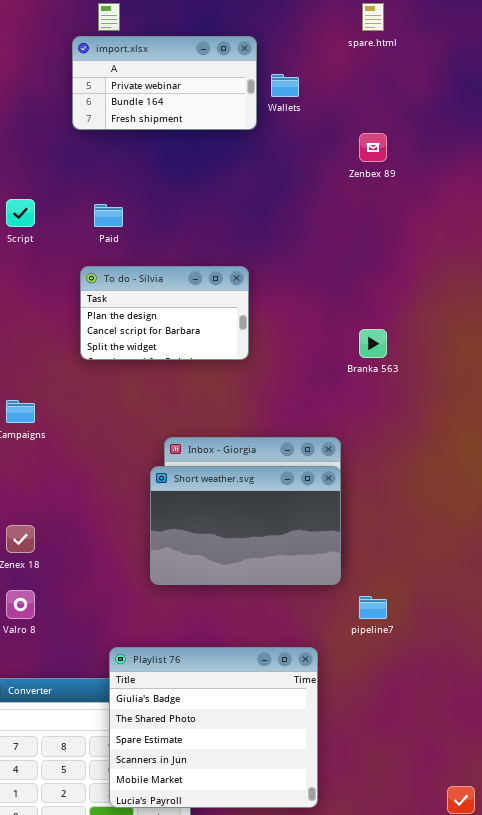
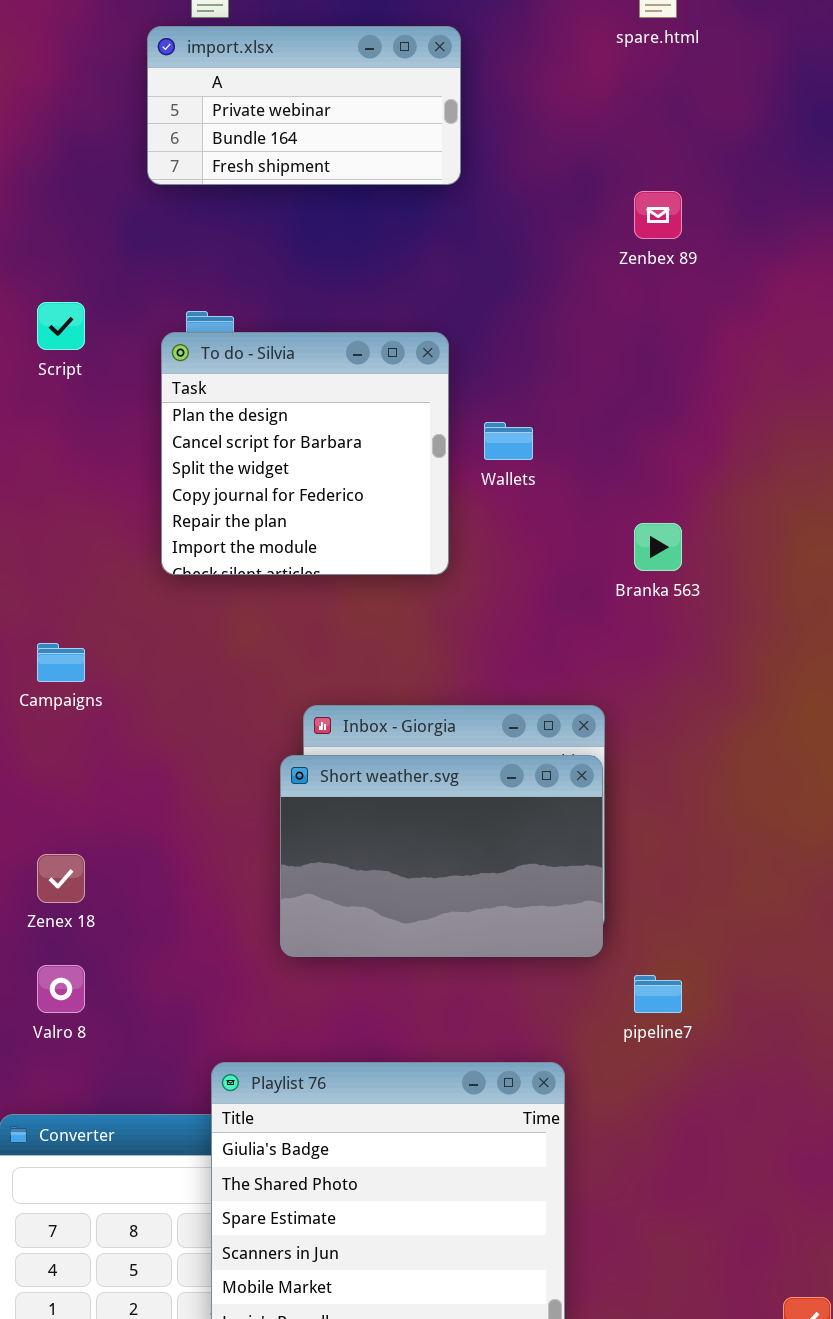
Wallets: [271,74,299,97] -> [484,422,533,460], moved
To do - Silvia: [80,266,249,360] -> [161,332,449,575], resized

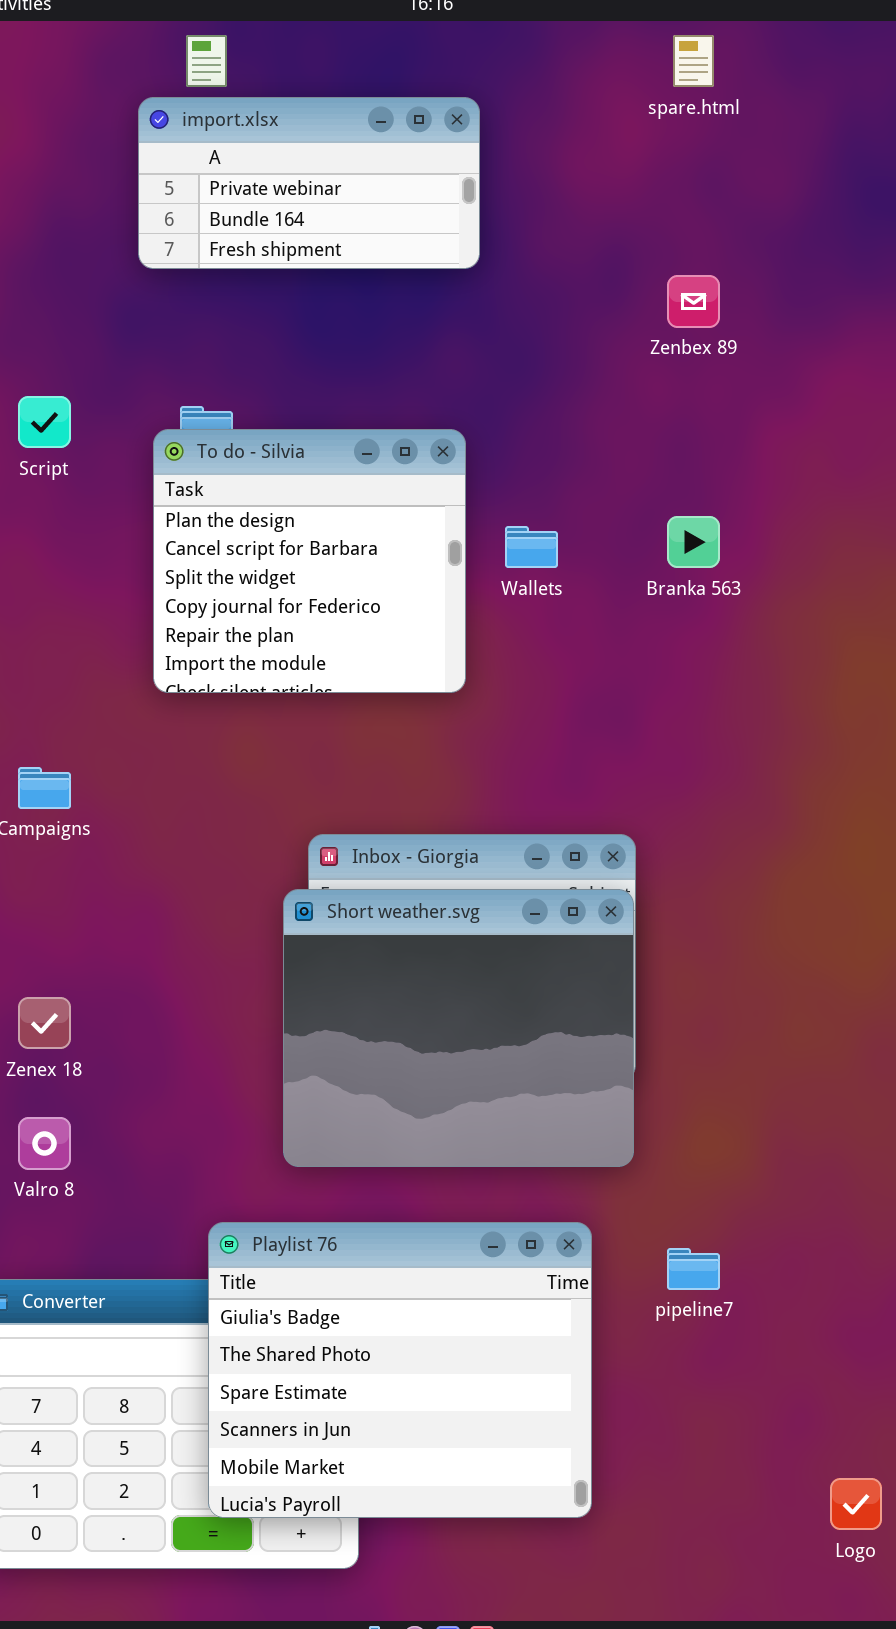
Branka 563: [634,523,682,571] -> [667,516,720,568], moved
Short weather.svg: [280,755,603,957] -> [283,889,634,1167], resized
pipeline7: [634,975,682,1013] -> [667,1248,720,1290], moved

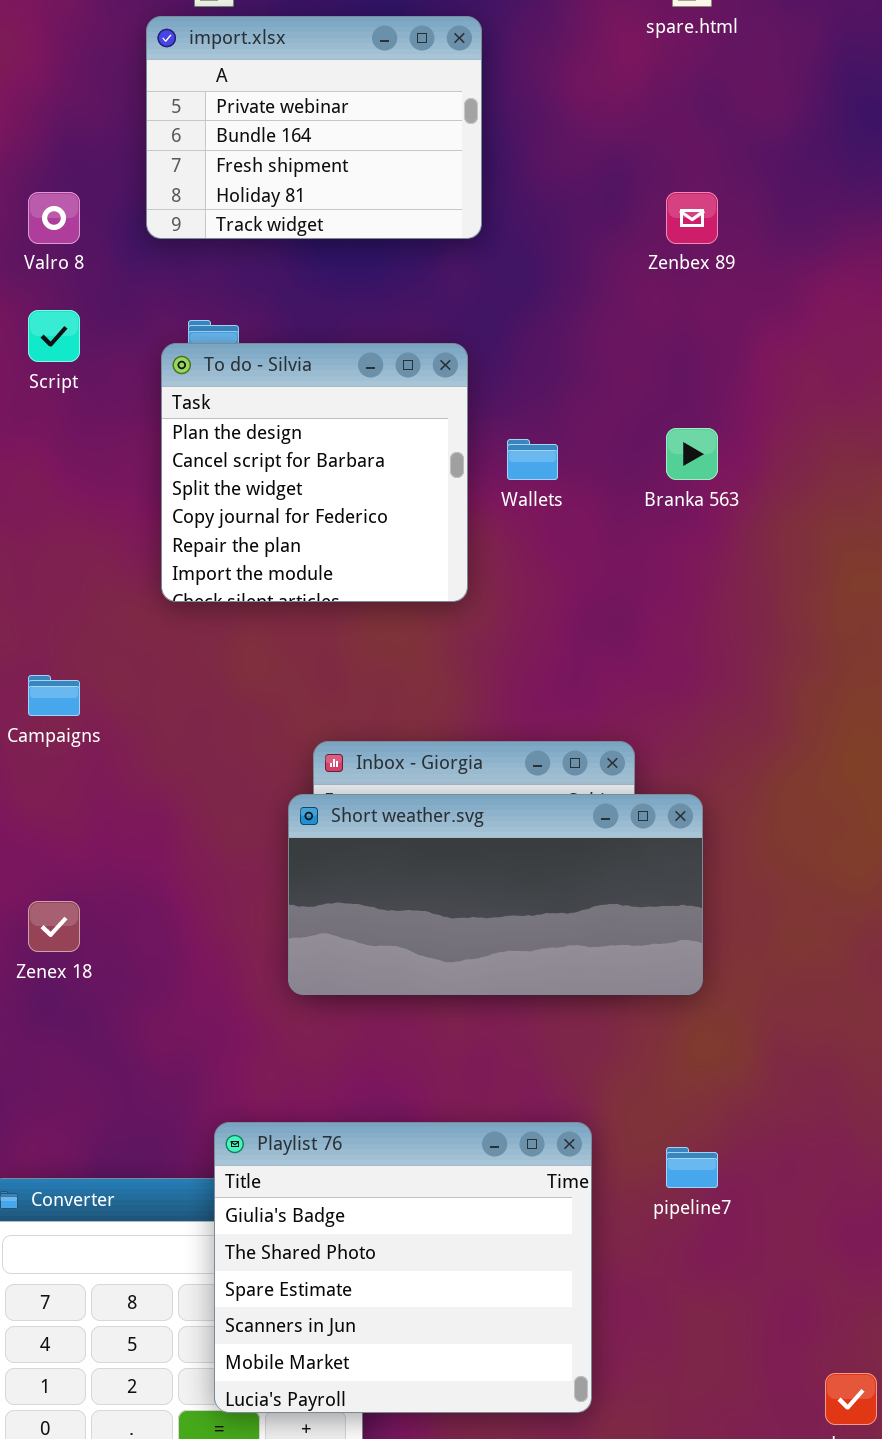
import.xlsx: [138,97,480,269] -> [146,16,482,239], resized
Short weather.svg: [283,889,634,1167] -> [288,794,703,995], resized
Valro 8: [18,1117,71,1170] -> [28,192,80,244], moved

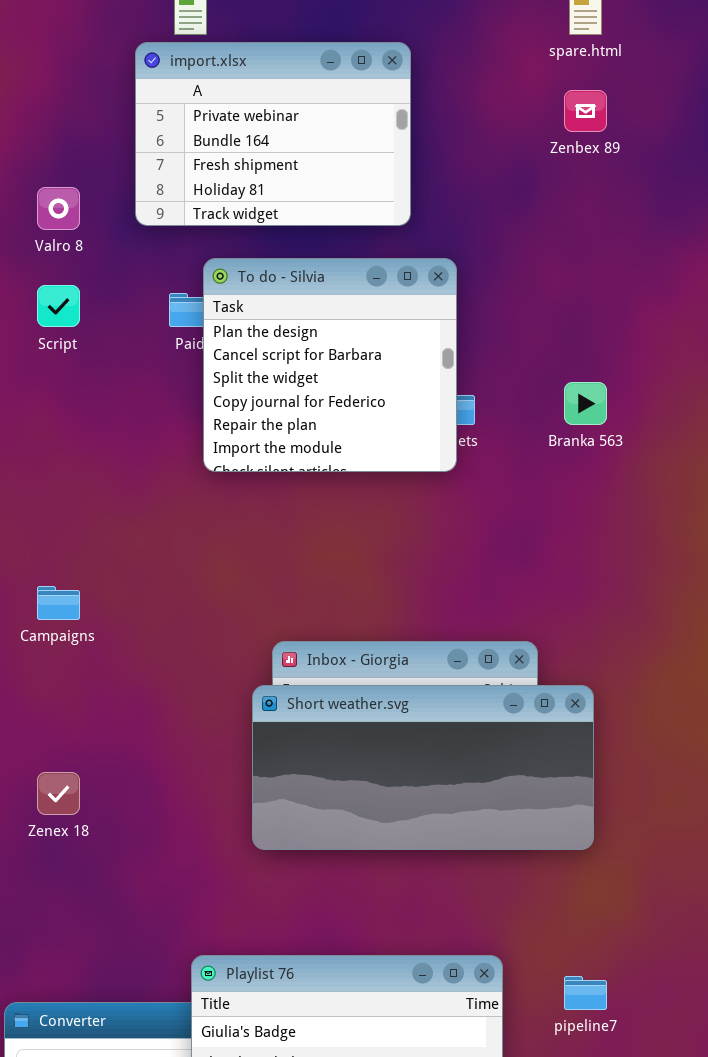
Zenbex 89: [666,192,718,244] -> [564,90,607,132], moved
To do - Silvia: [161,343,468,602] -> [203,258,457,472], moved

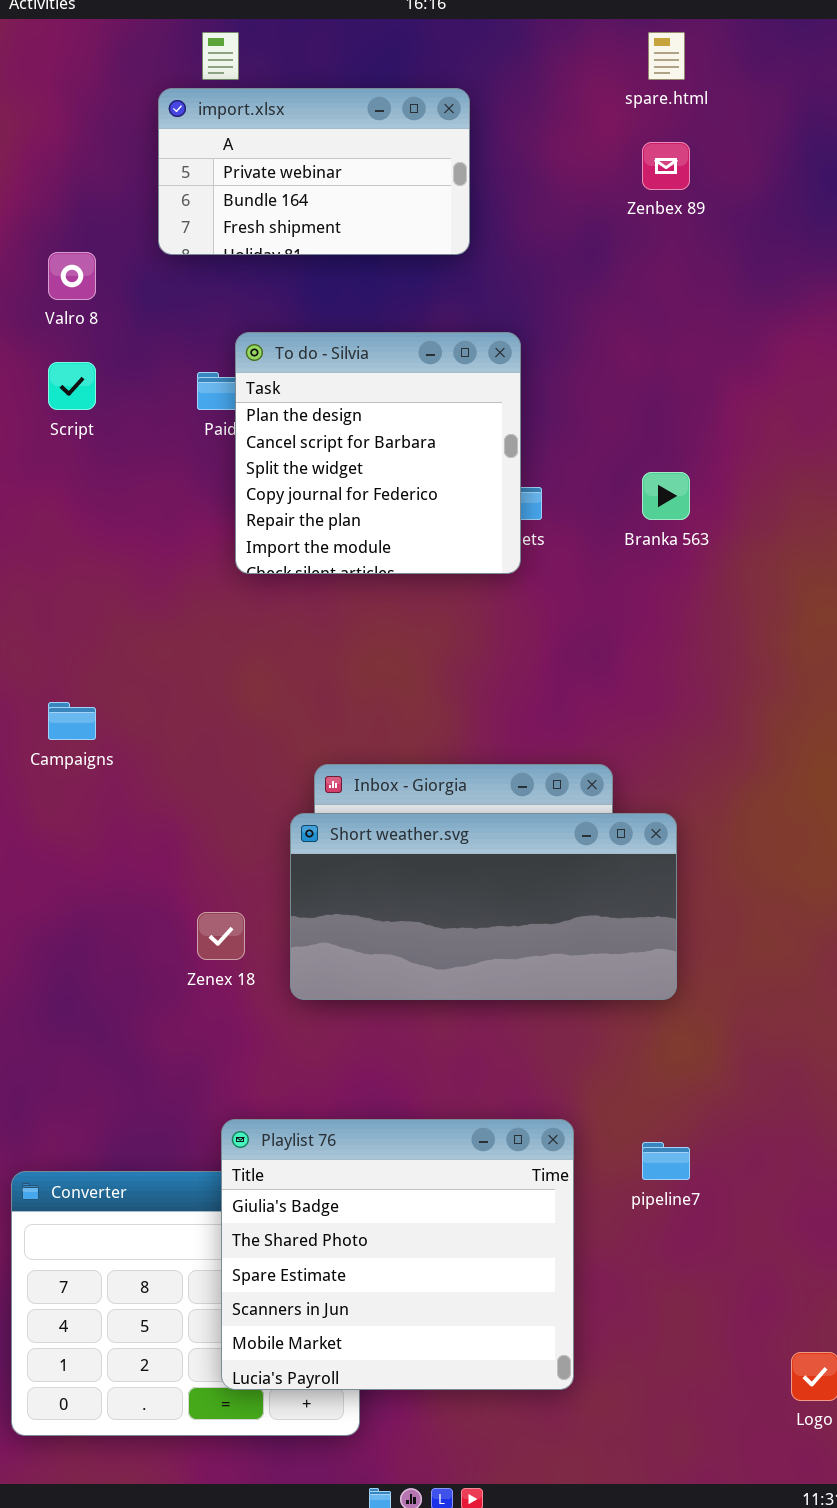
import.xlsx: [135,42,411,226] -> [158,88,470,255], resized
Zenex 18: [37,772,80,815] -> [197,912,245,960], moved

